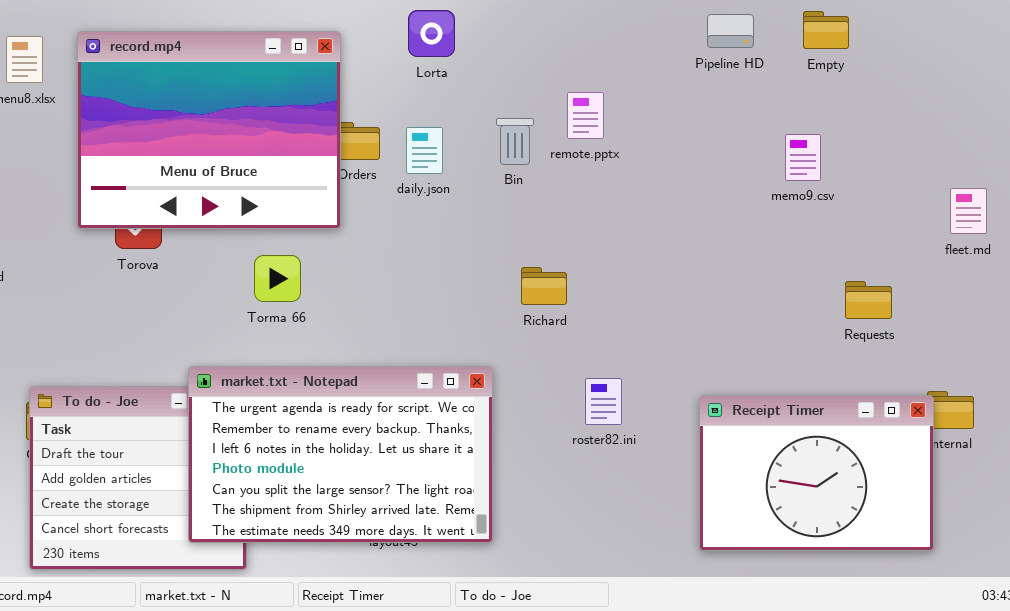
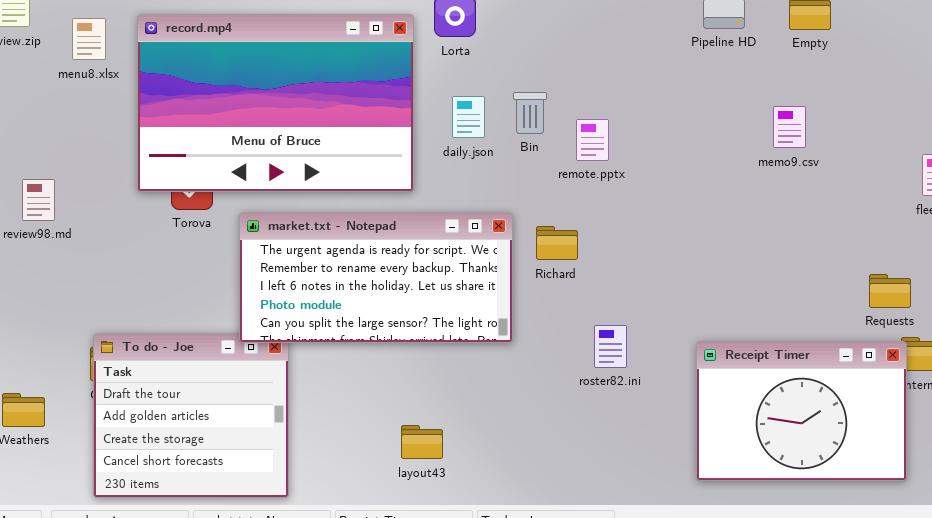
record.mp4: [77,31,341,229] -> [137,14,414,192], resized
remote.pptx: [567,92,604,139] -> [576,119,609,161], moved
daily.json: [406,127,443,174] -> [452,96,485,138], moved
Requests: [845,281,892,319] -> [869,274,911,308], moved
market.txt - Notepad: [188,366,493,543] -> [239,212,513,343], moved, resized

